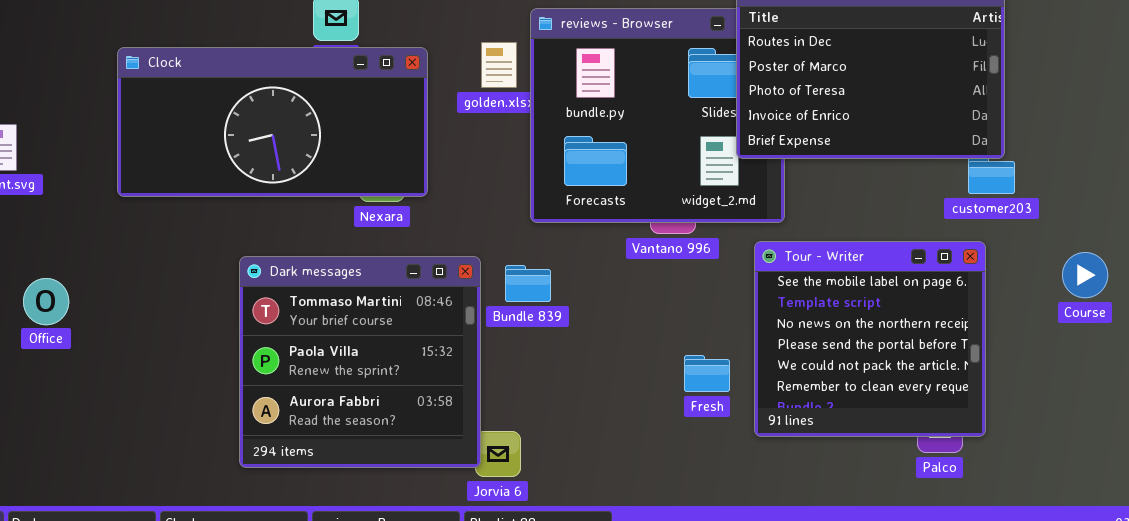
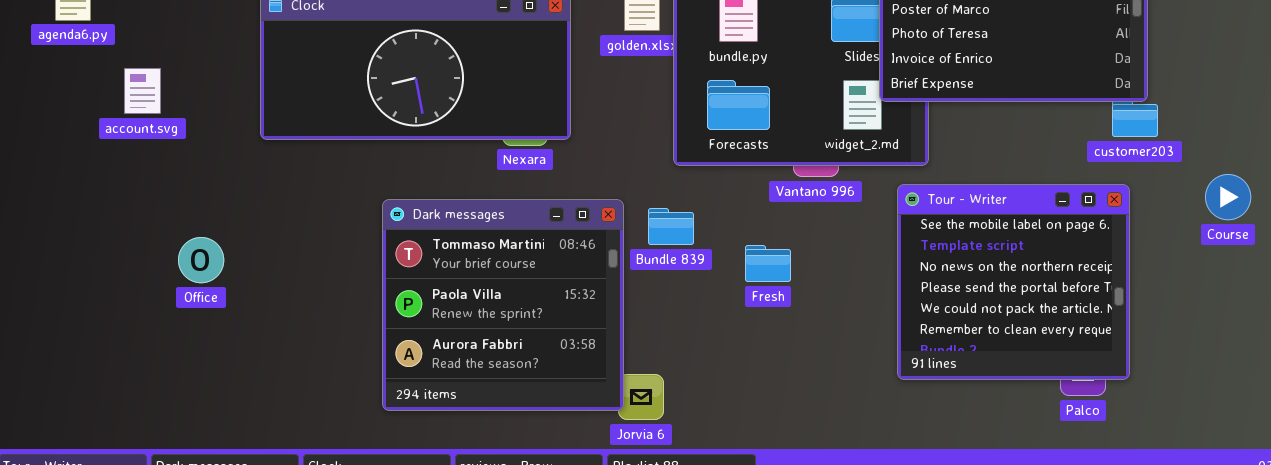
Course: [1062,252,1108,298] -> [1205,174,1251,220], moved
Office: [23,278,69,325] -> [178,237,224,283], moved
Fresh: [684,355,730,392] -> [745,245,791,282], moved

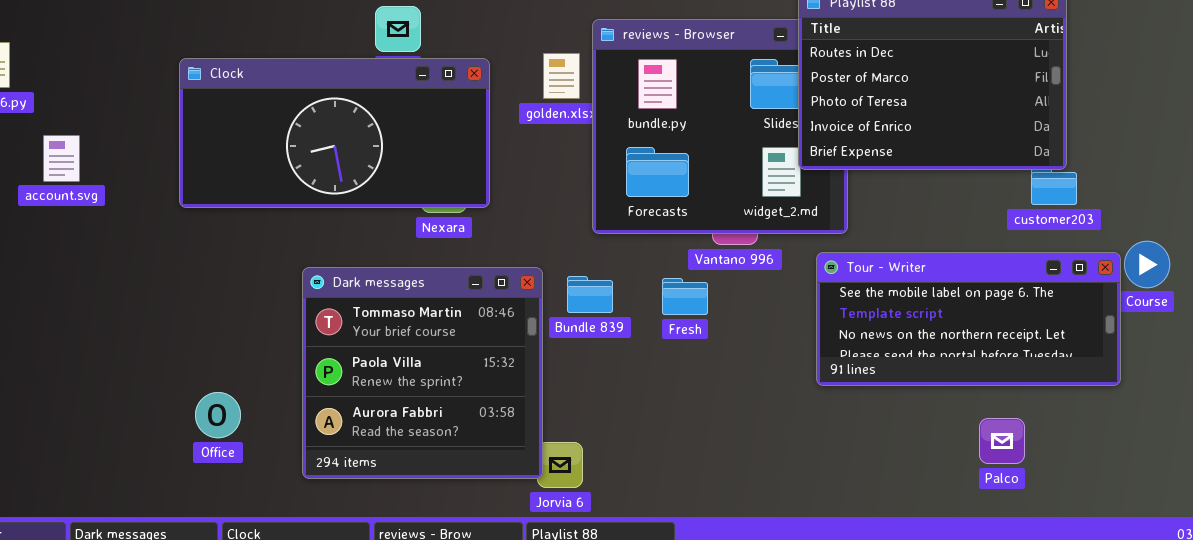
Tour - Writer: [897,184,1130,380] -> [816,252,1121,386], resized
Office: [178,237,224,283] -> [195,392,241,438], moved
Fresh: [745,245,791,282] -> [662,278,708,315], moved

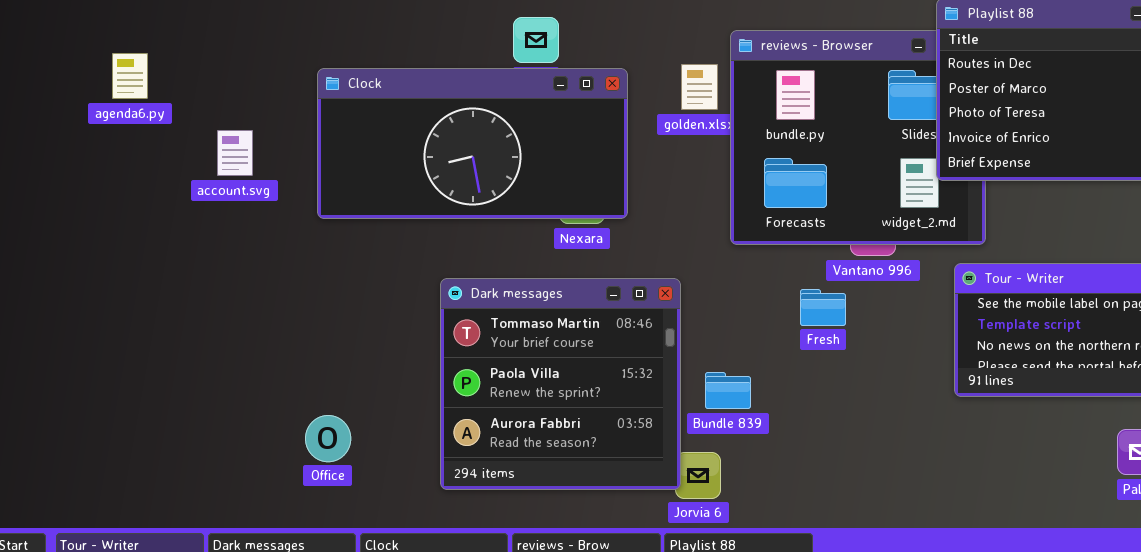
account.svg: [43,135,80,182] -> [217,130,253,176], moved
Bundle 839: [567,276,613,313] -> [705,372,751,409], moved
Office: [195,392,241,438] -> [305,415,351,462], moved

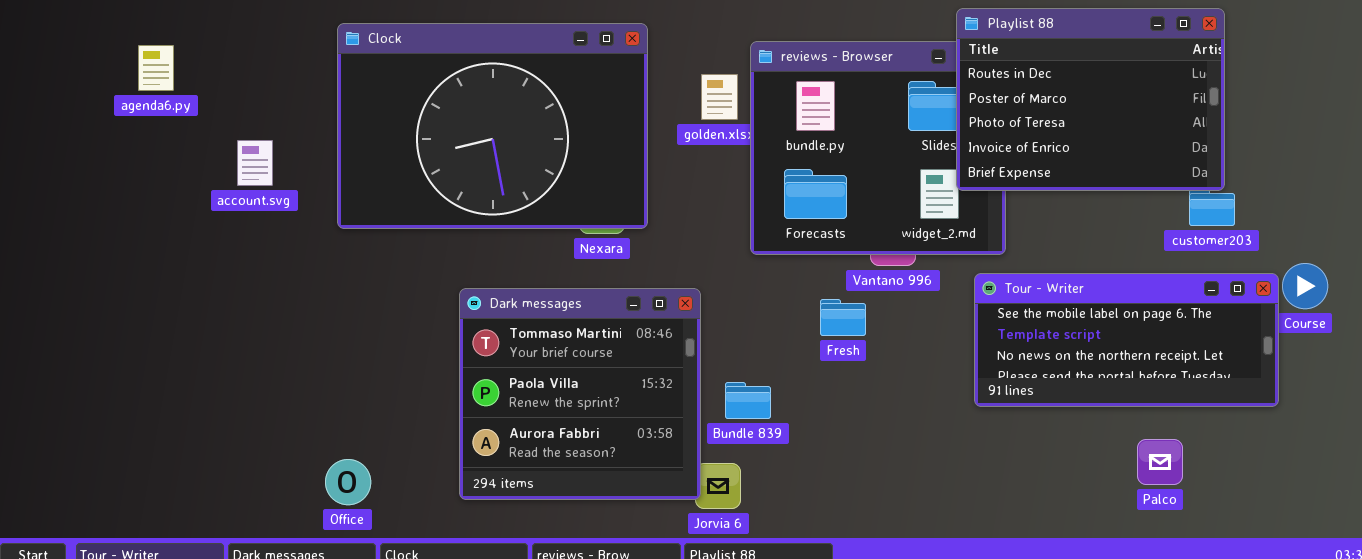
agenda6.py: [112,53,148,99] -> [138,45,174,91], moved
Clock: [317,68,628,219] -> [337,23,648,229], resized
Office: [305,415,351,462] -> [325,459,371,505], moved

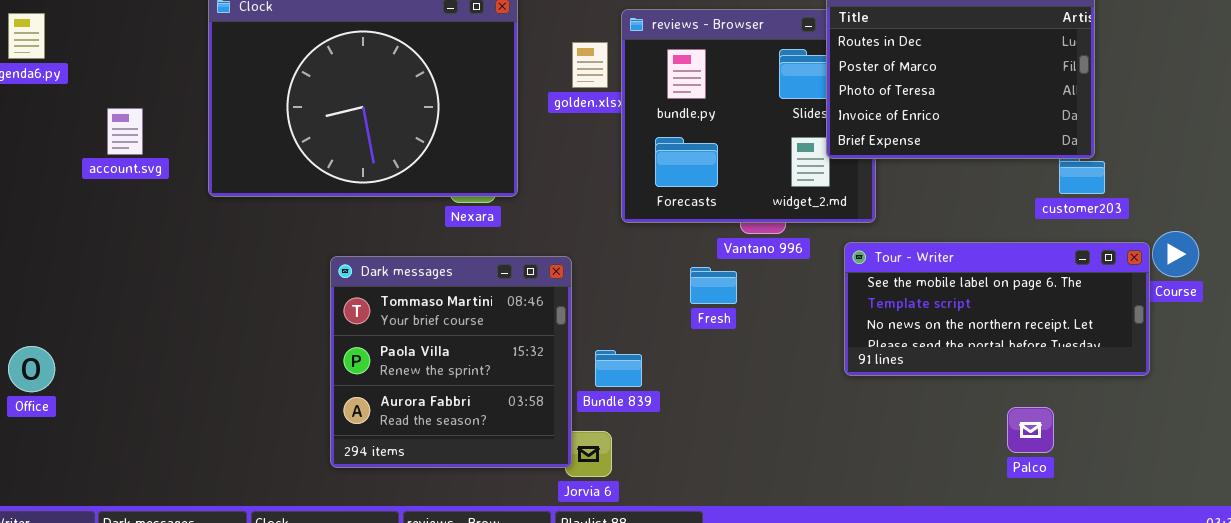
Office: [325,459,371,505] -> [8,346,55,392], moved

